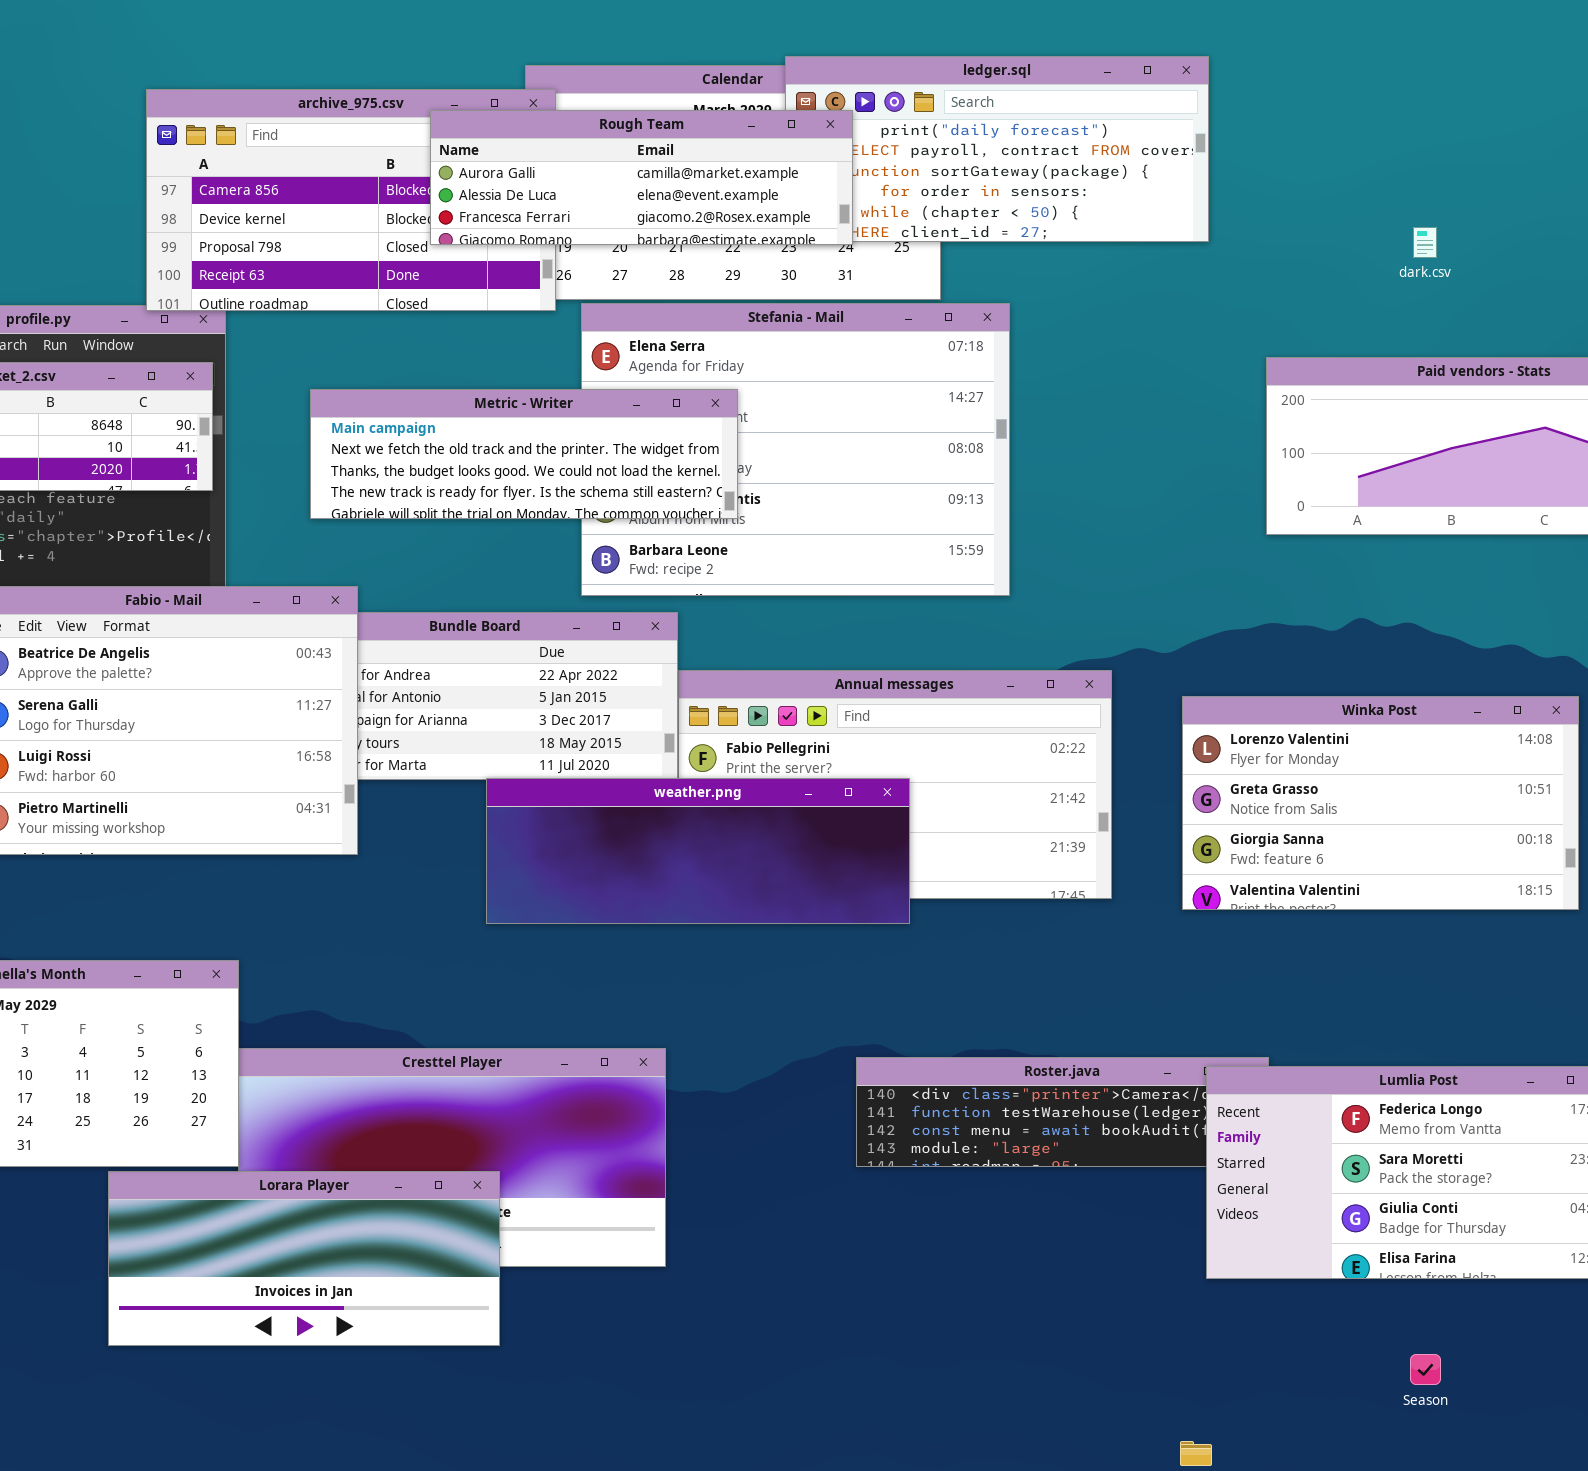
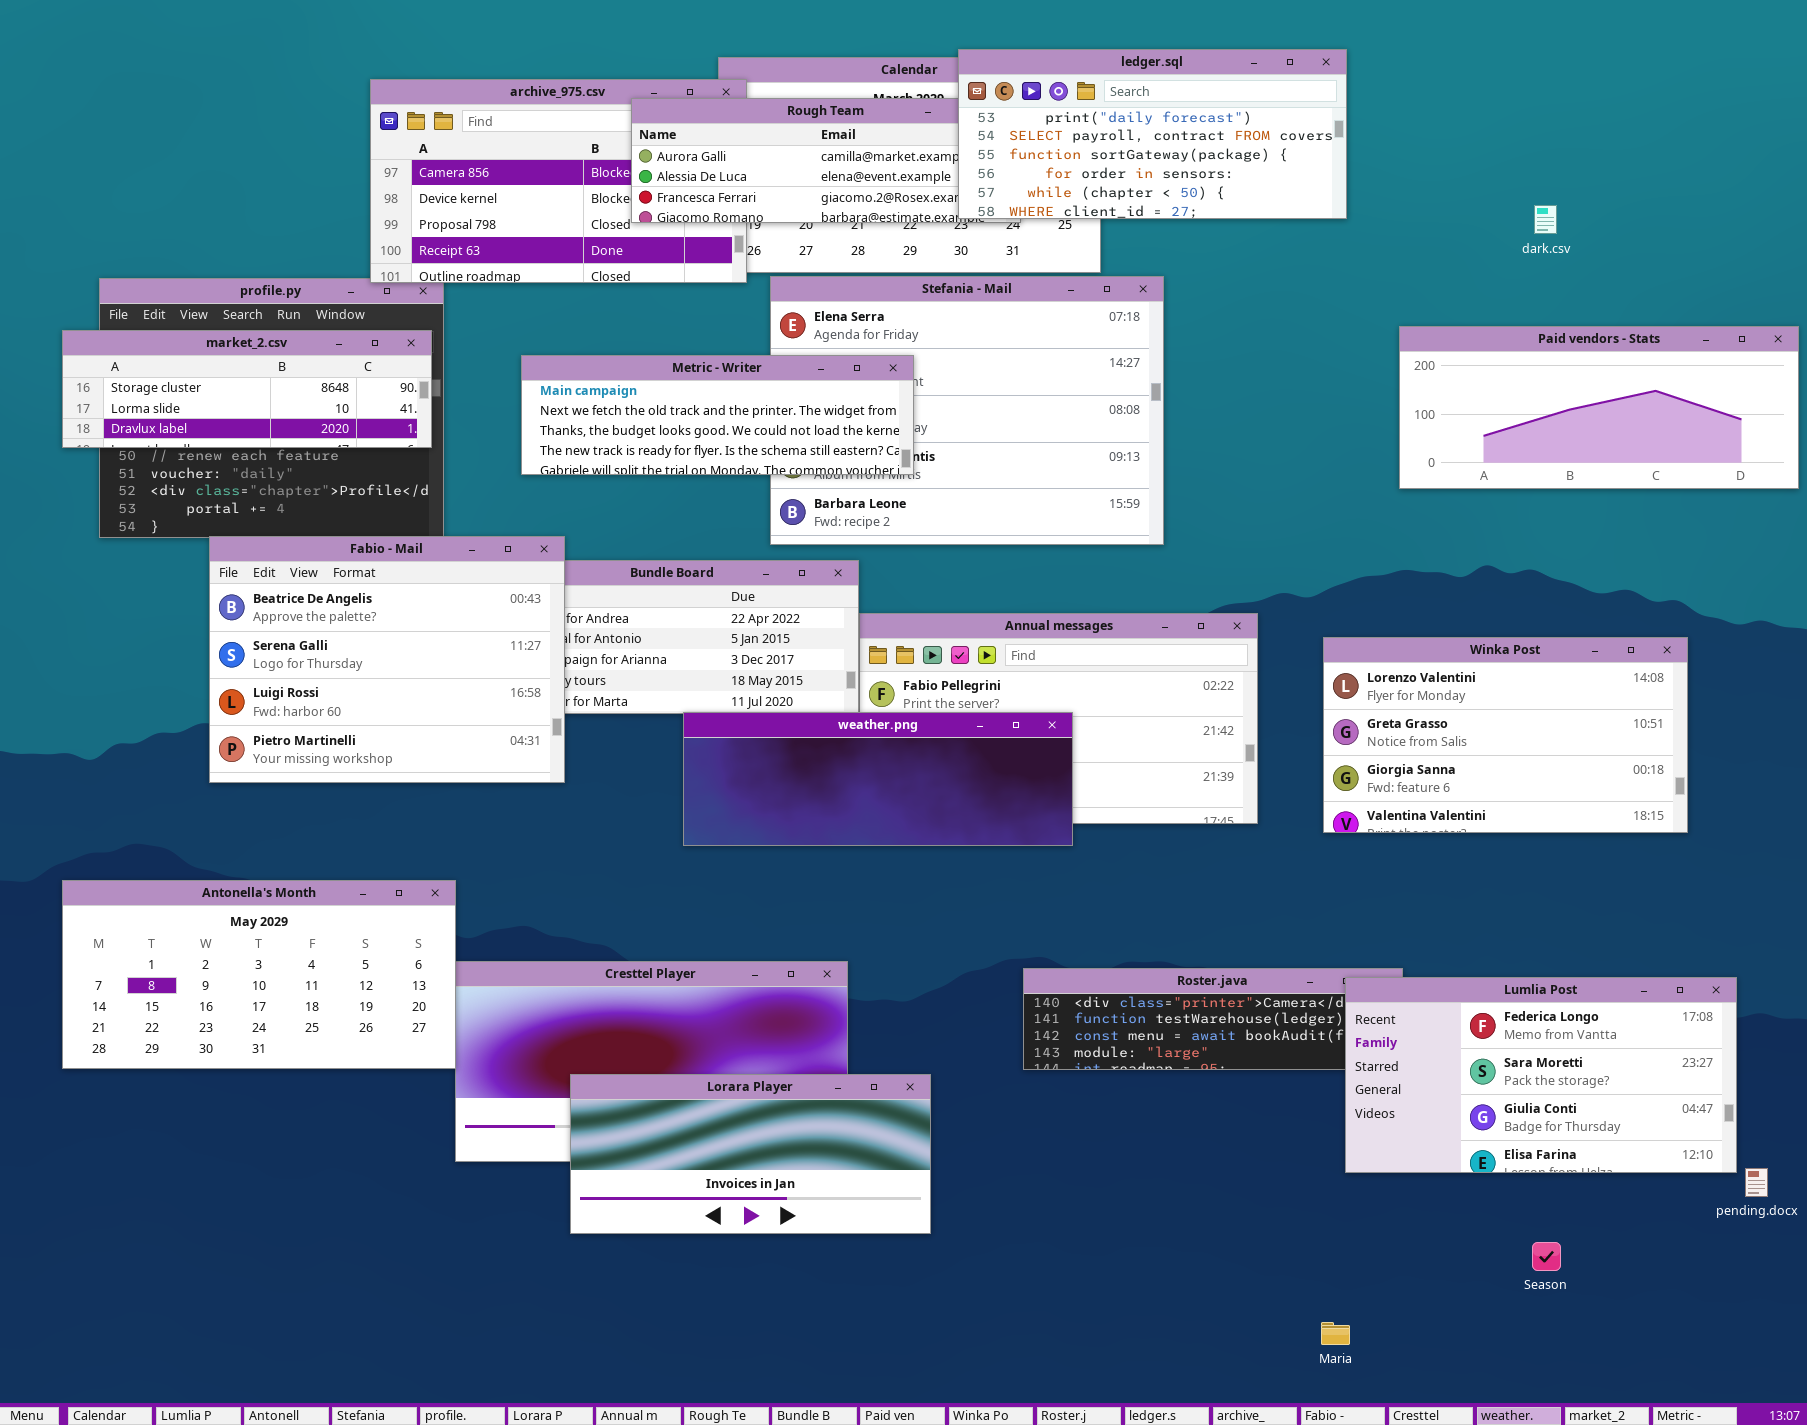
ledger.sql: [785,56,1209,242] -> [958,49,1347,219], raised
Lorara Player: [108,1171,500,1346] -> [570,1074,931,1234], moved

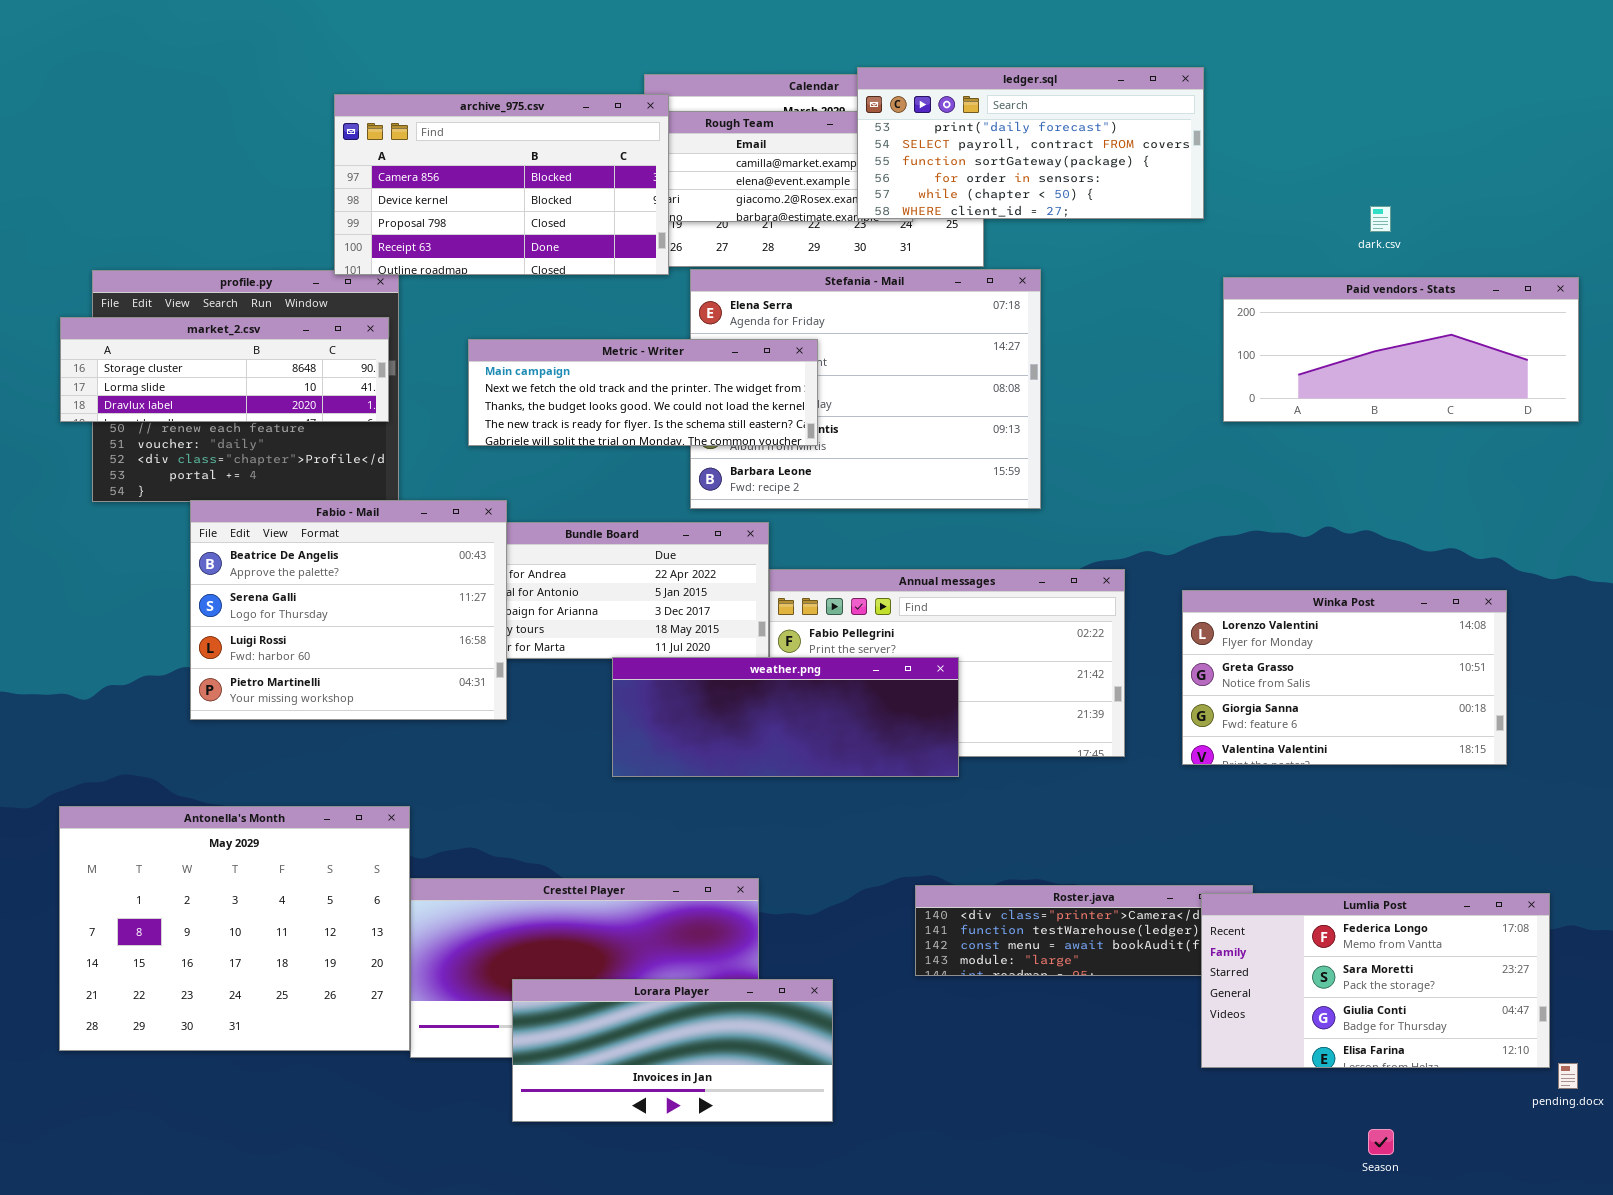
archive_975.csv: [370,79,747,283] -> [334,94,669,275], raised
Paid vendors - Stats: [1399,326,1799,489] -> [1223,277,1579,422], moved
Antonella's Month: [62,880,456,1069] -> [59,806,410,1051], resized

